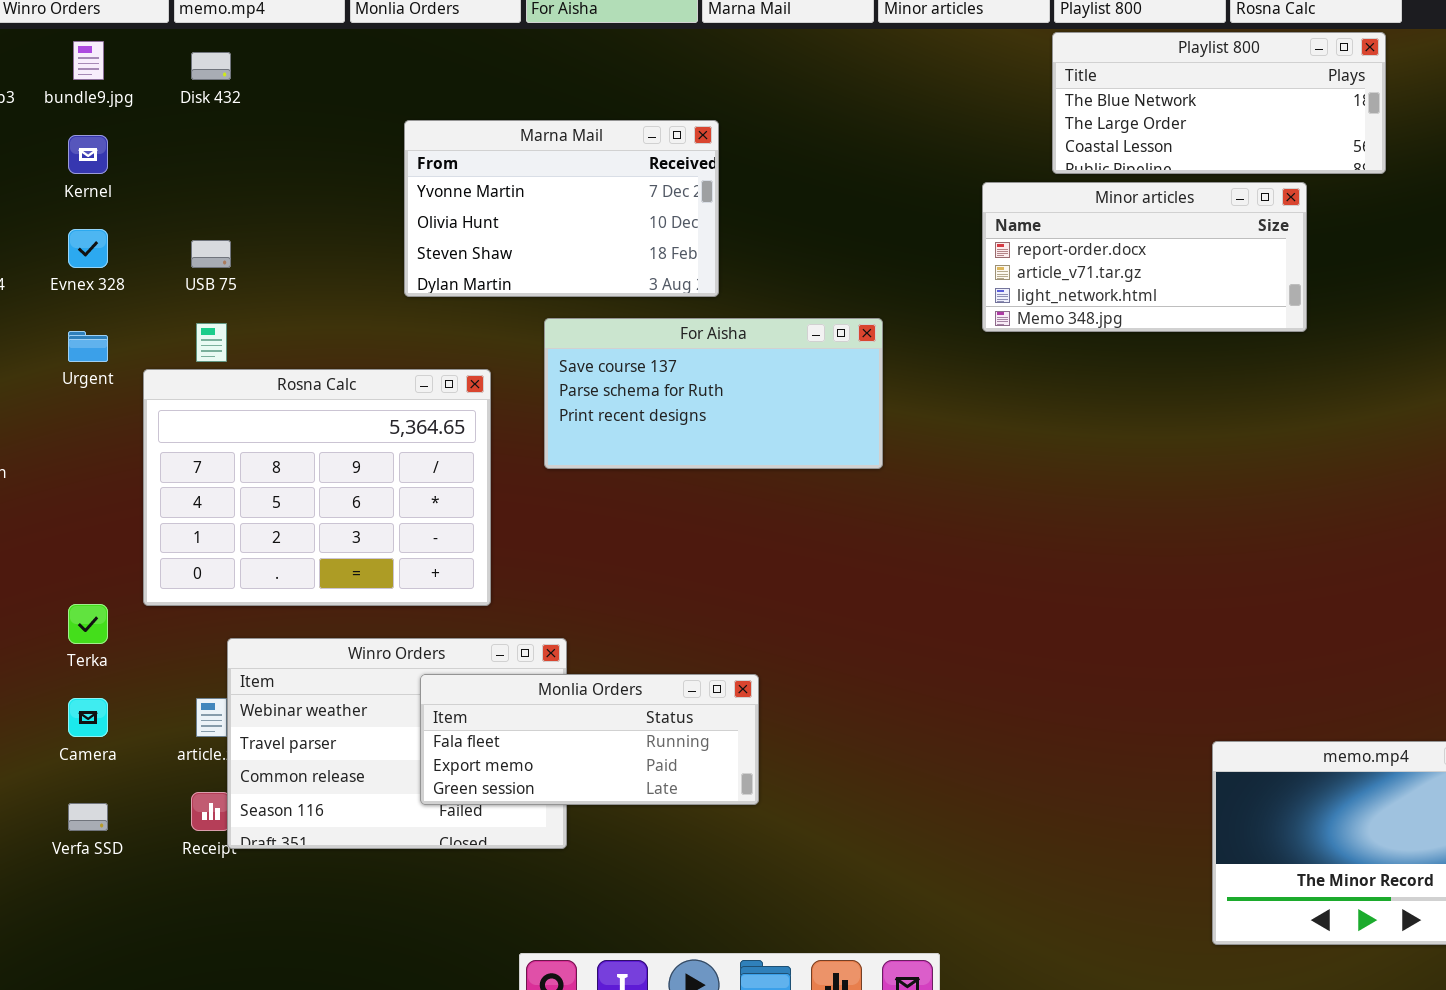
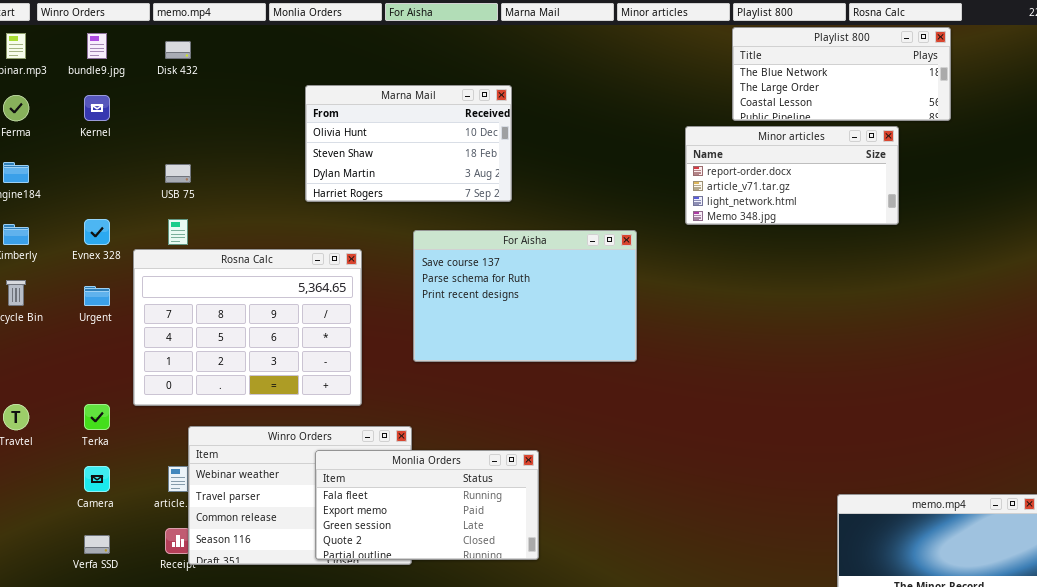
Marna Mail: [404,120,719,297] -> [305,85,512,202], scrolled down 1 row
Evnex 328: [68,229,108,268] -> [84,219,110,245], moved
For Aisha: [544,318,883,469] -> [413,230,637,362], moved, resized
Urgent: [68,331,108,362] -> [84,286,110,306], moved
Monlia Orders: [420,674,759,805] -> [315,450,539,560], resized

